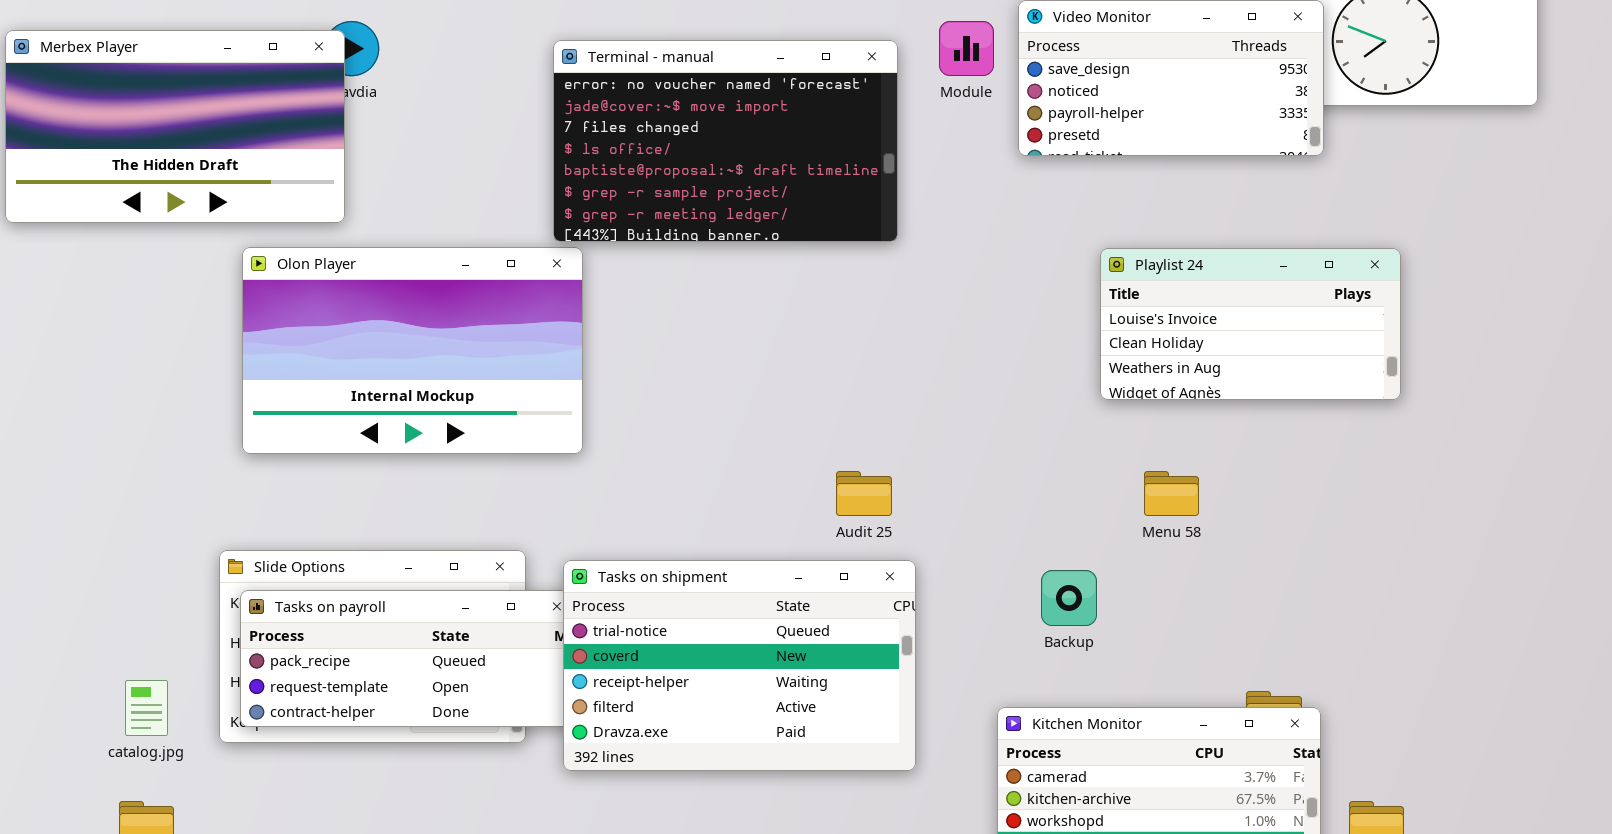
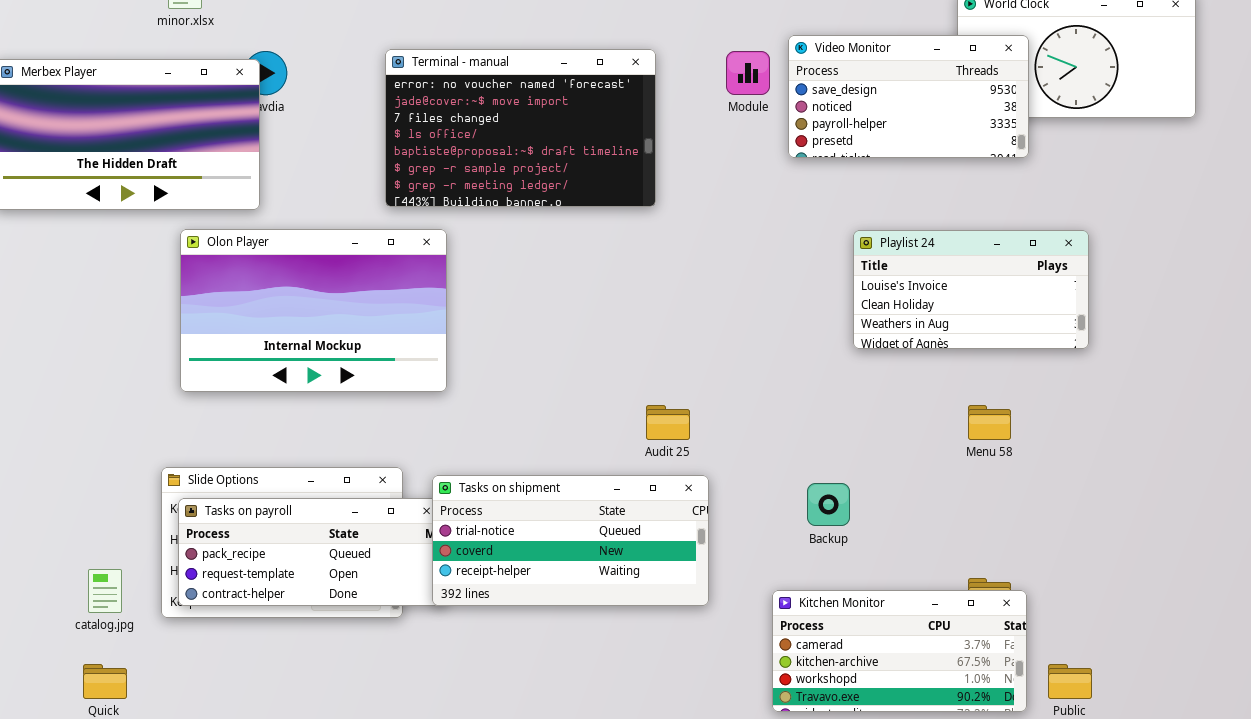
Terminal - manual: [553,40,898,242] -> [385,49,656,207], moved
Menu 58: [1144,471,1199,516] -> [968,405,1011,440], moved
Tasks on shipment: [563,560,916,771] -> [432,475,709,606], resized

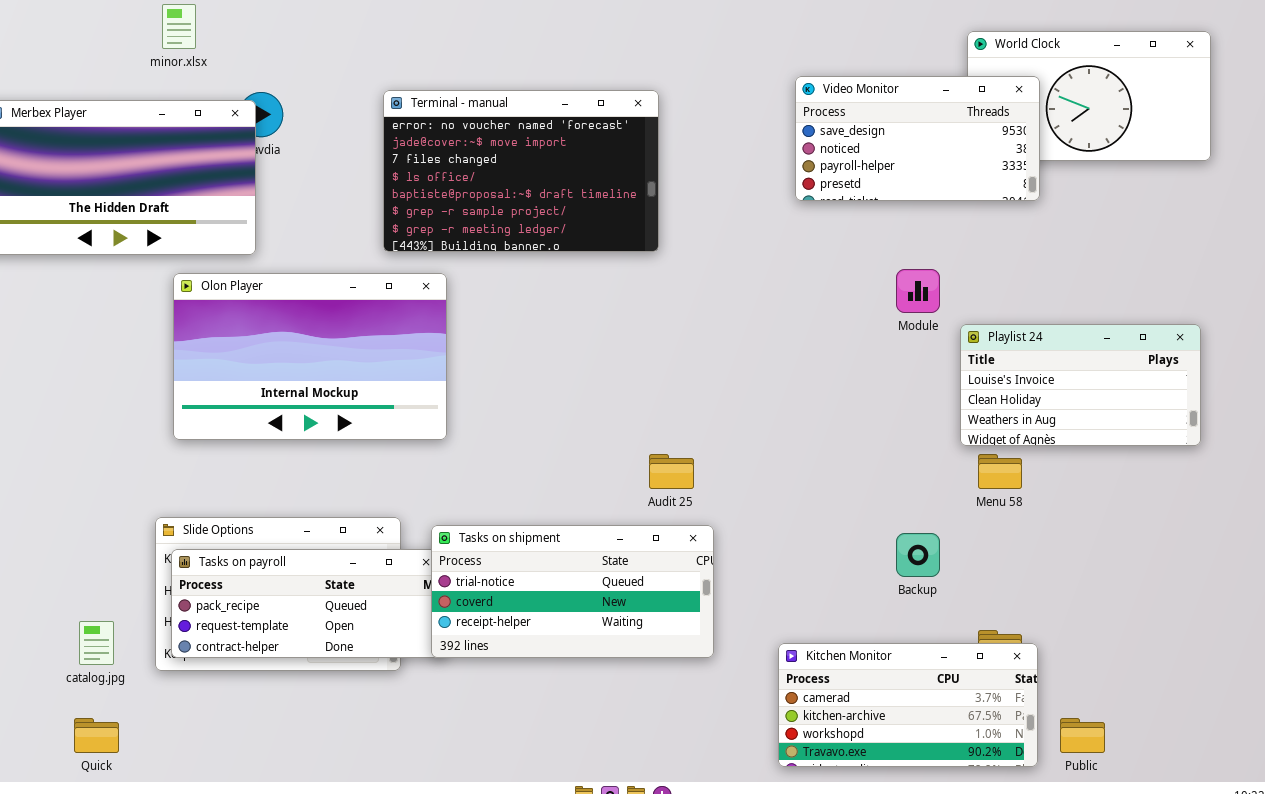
Module: [726,51,770,95] -> [896,269,940,313], moved
Playlist 24: [853,230,1089,349] -> [960,324,1201,446], moved
Backup: [807,483,850,526] -> [896,533,940,577], moved

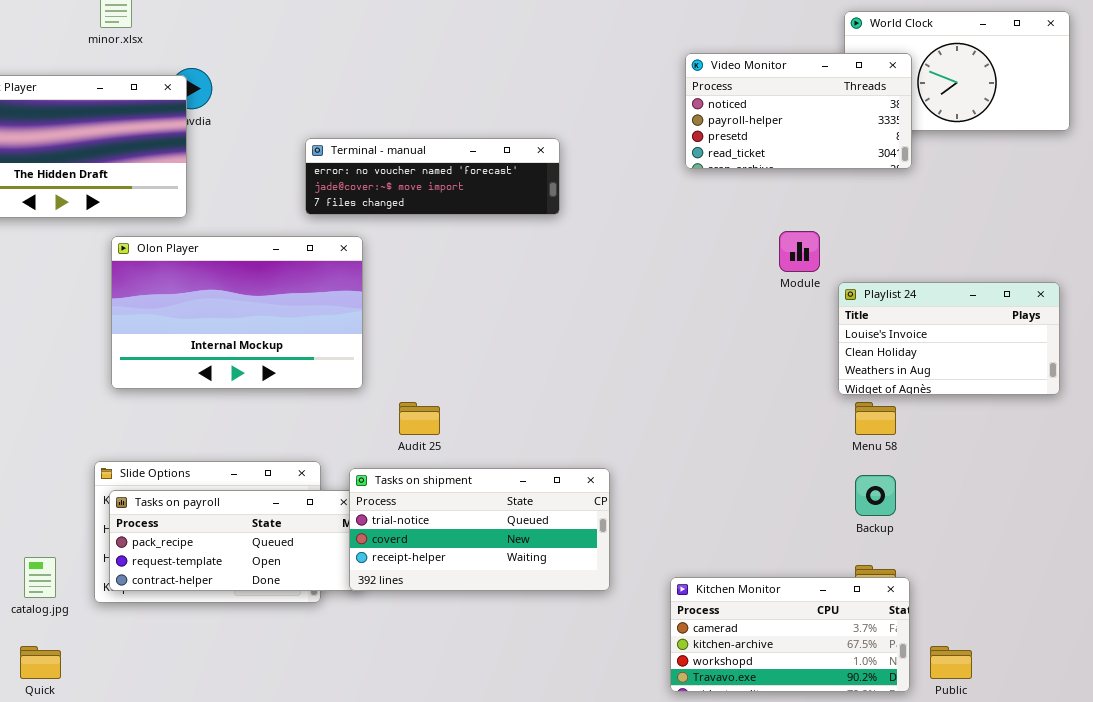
Video Monitor: [795,76,1040,201] -> [685,53,912,169], scrolled down 1 row
Terminal - manual: [383,90,659,252] -> [305,138,560,215], resized
Audit 25: [649,454,694,489] -> [399,402,440,435], moved
Backup: [896,533,940,577] -> [855,475,896,516], moved

